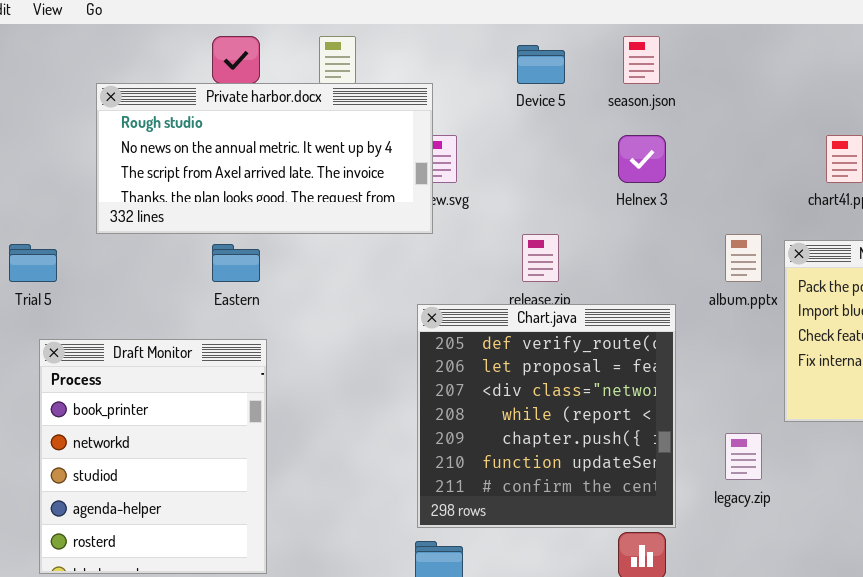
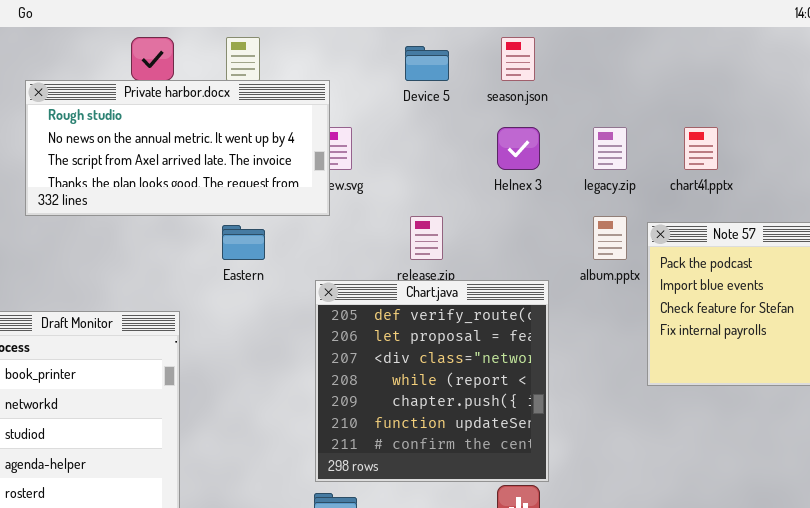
Eastern: [212,244,260,282] -> [222,225,265,260], moved
legacy.zip: [725,433,762,480] -> [593,127,627,170], moved

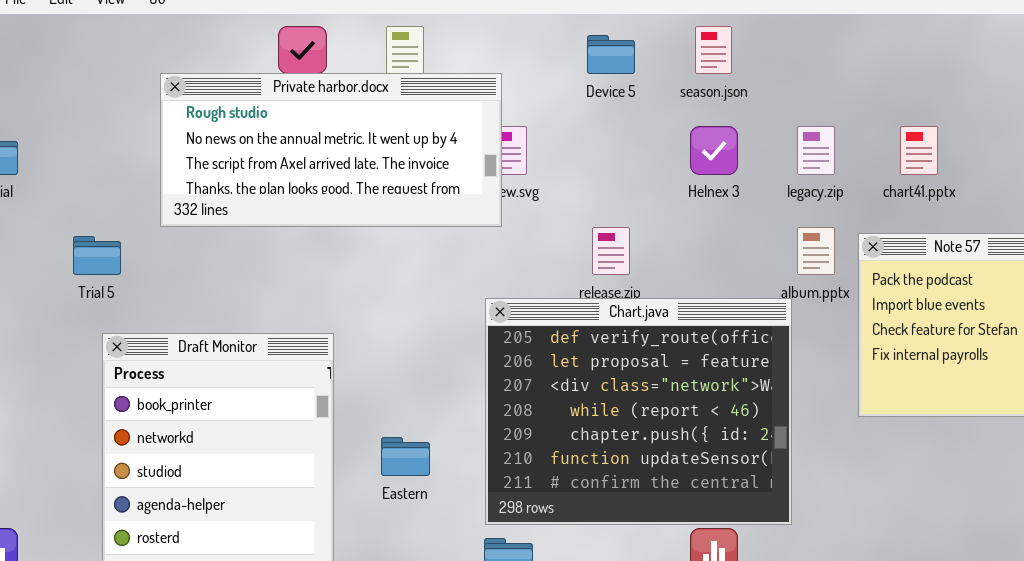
Eastern: [222,225,265,260] -> [381,437,430,476], moved
Chart.java: [315,280,549,482] -> [485,298,792,525], resized

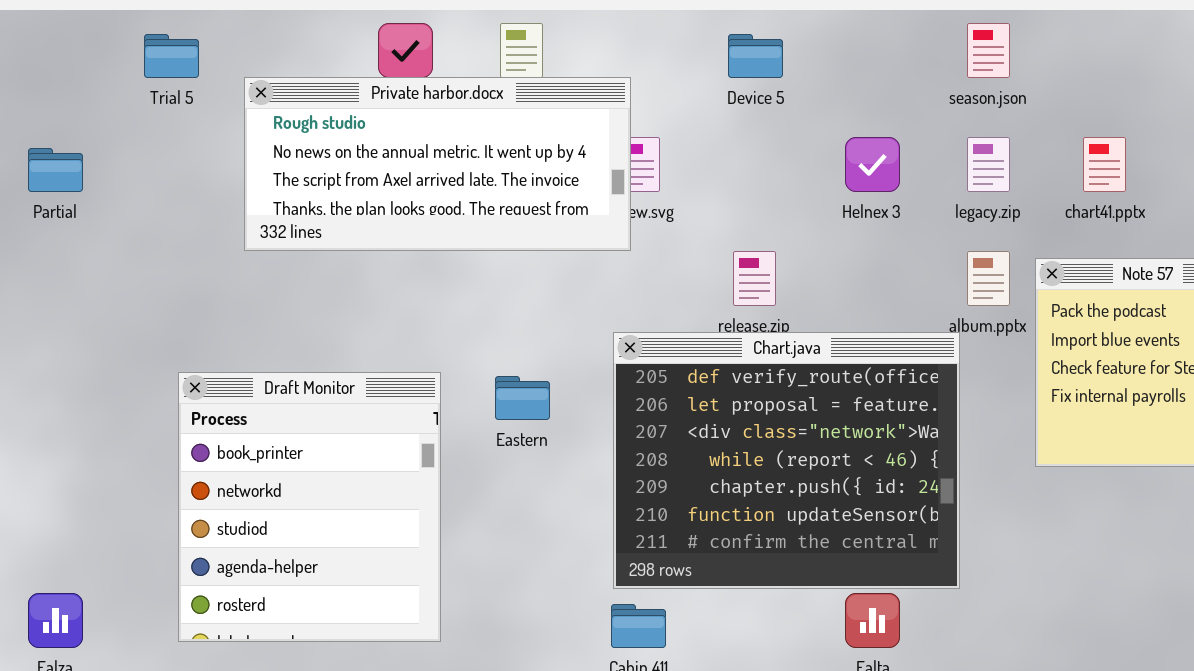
season.json: [695,26,732,74] -> [967,23,1010,78], moved
Trial 5: [73,236,121,275] -> [144,34,199,78], moved
Eastern: [381,437,430,476] -> [495,376,550,420], moved

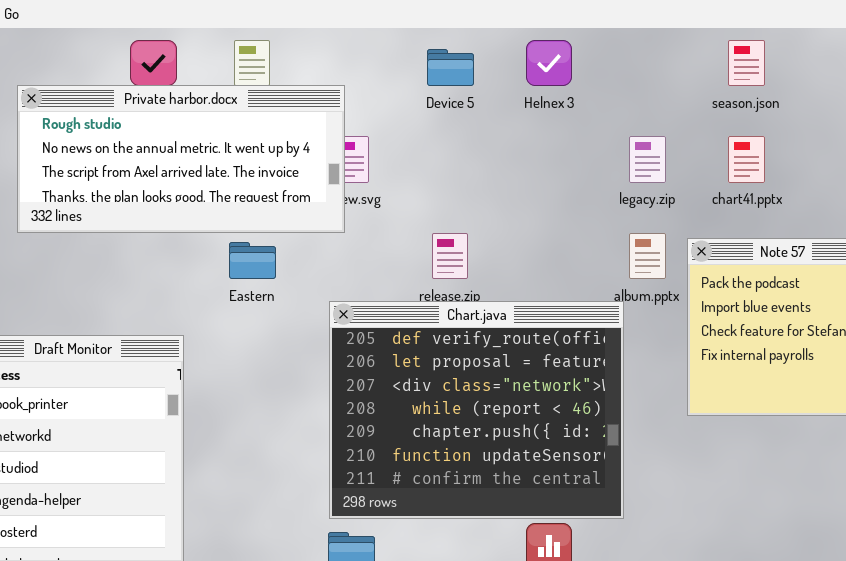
season.json: [967,23,1010,78] -> [728,40,765,86], moved
Helnex 3: [845,137,900,192] -> [526,40,572,86], moved
Eastern: [495,376,550,420] -> [229,242,276,279], moved

